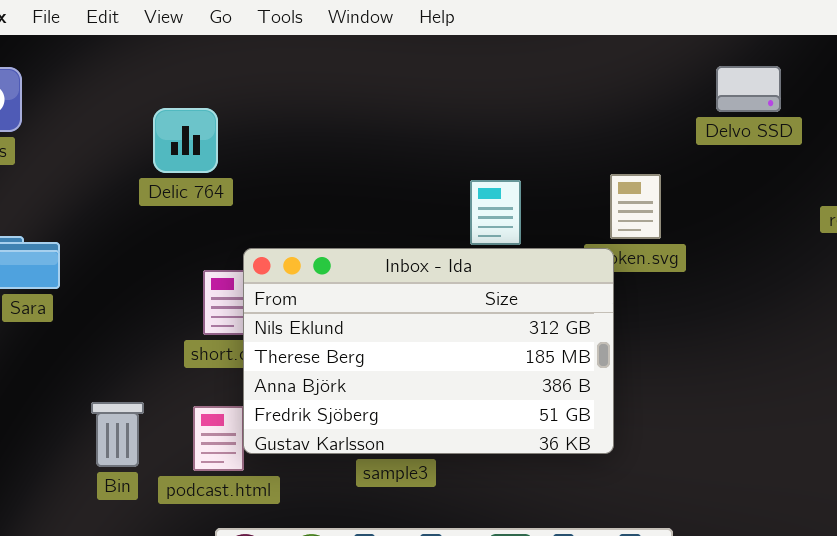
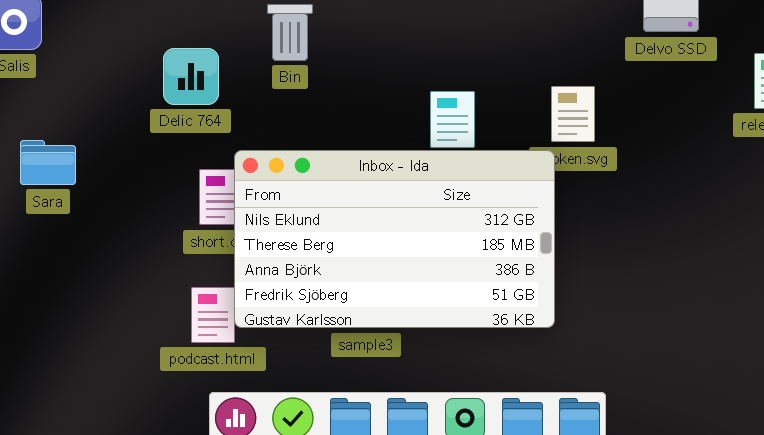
Delic 764: [153,108,218,173] -> [163,48,219,105], moved
Bin: [91,402,144,467] -> [267,4,313,61], moved

